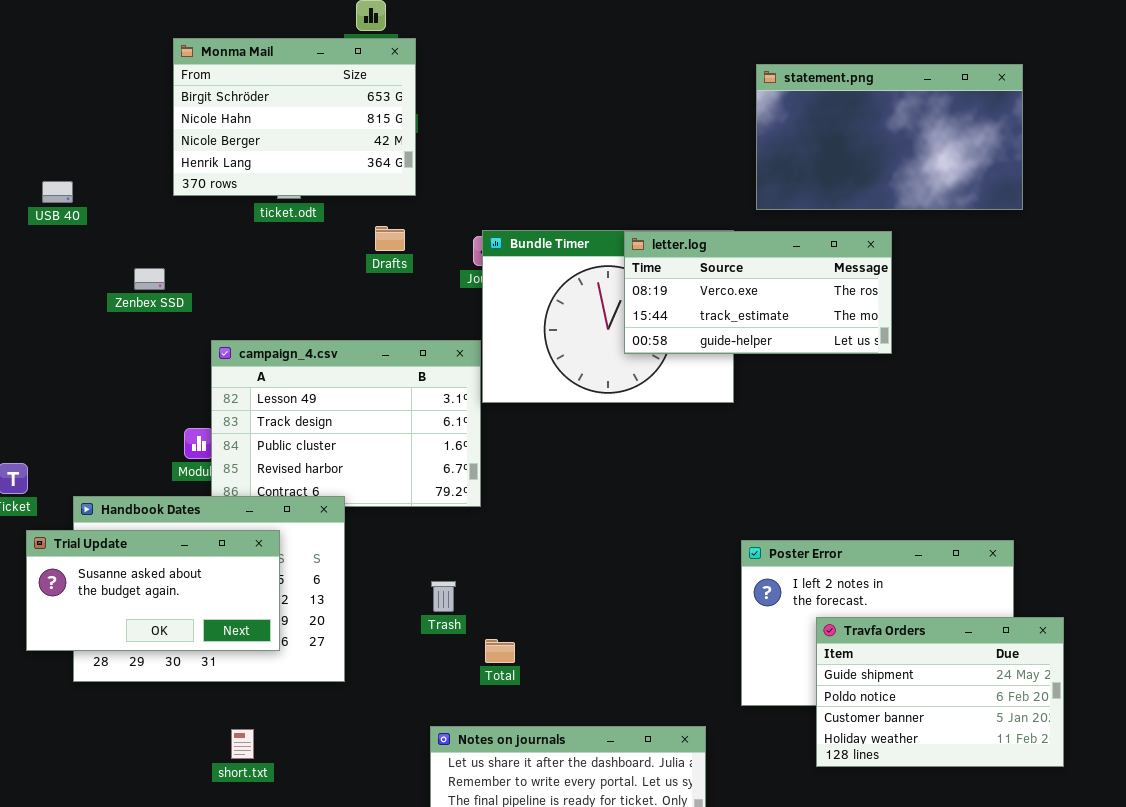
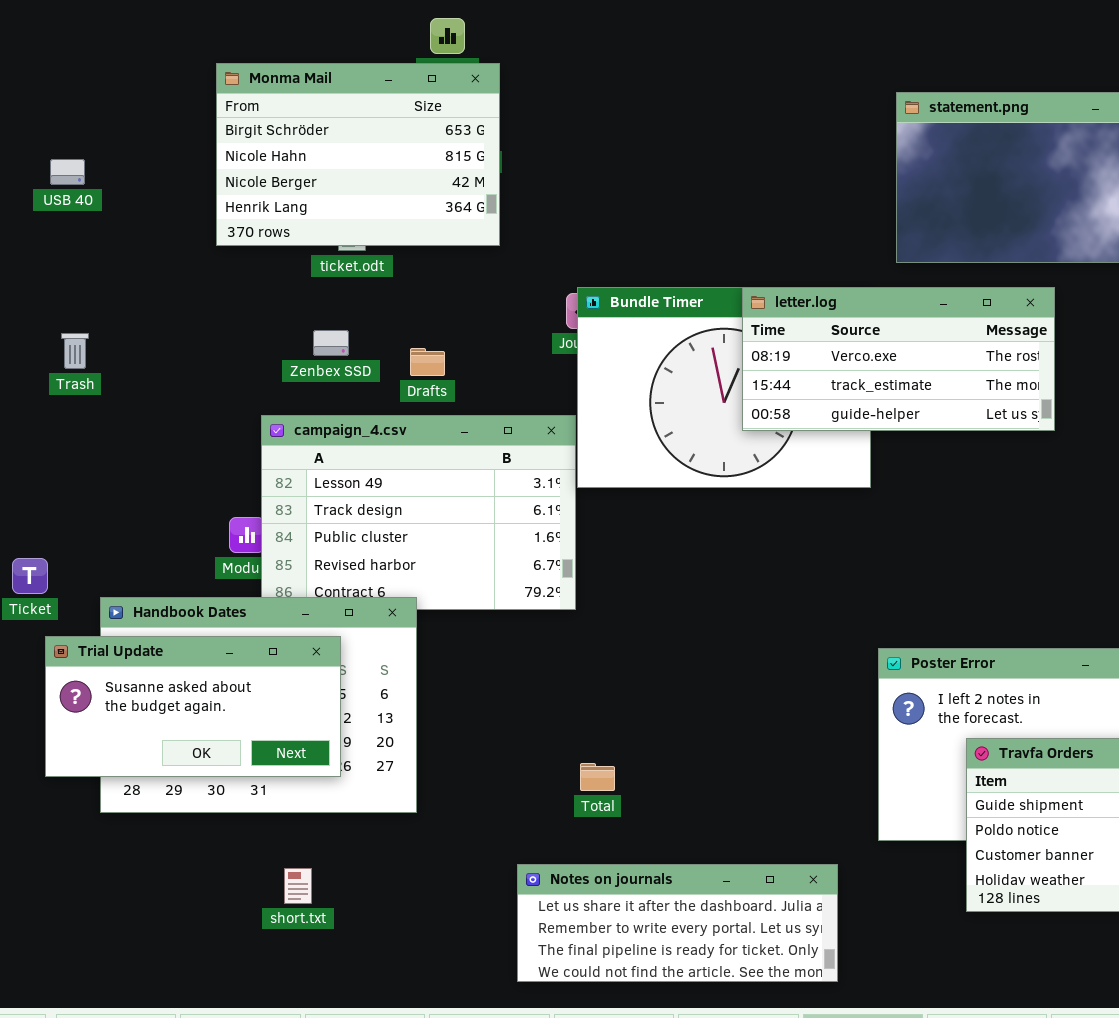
USB 40: [42,181,73,203] -> [50,159,85,185], moved
Drafts: [375,226,405,251] -> [410,348,445,376], moved
Zenbex SSD: [134,268,165,290] -> [313,330,349,356], moved
Trash: [431,581,456,612] -> [61,333,89,369], moved

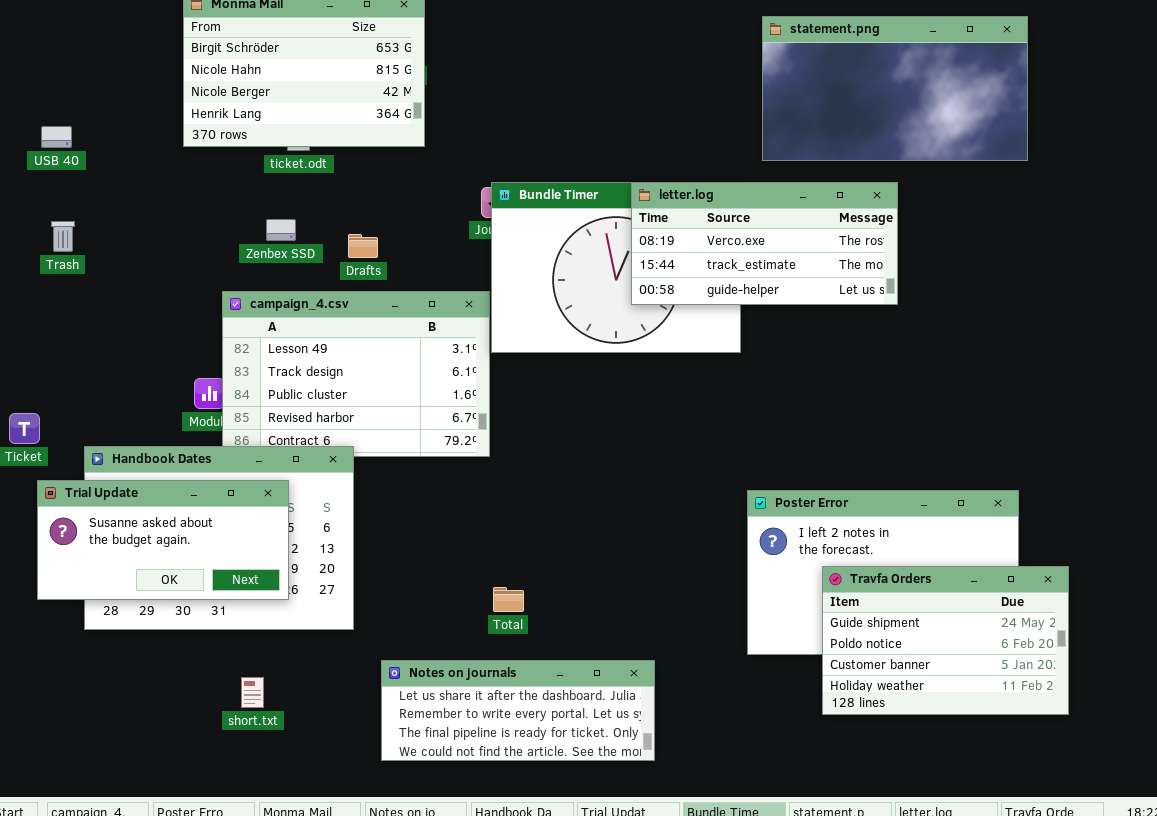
USB 40: [50,159,85,185] -> [41,126,72,148], moved
Notes on journals: [517,864,838,982] -> [381,660,655,761], moved

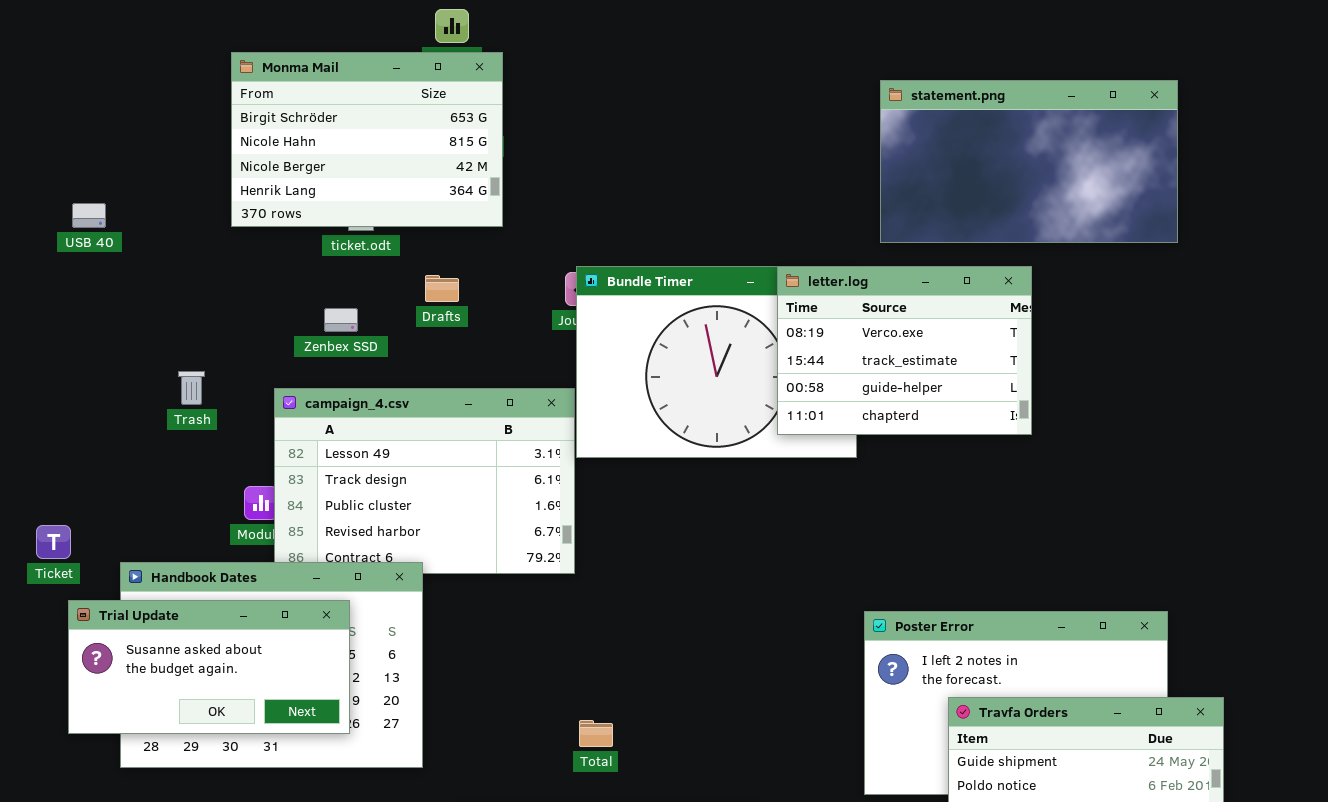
letter.log: [631,182,898,305] -> [777,266,1032,435], resized
Trash: [51,221,75,252] -> [178,371,205,405], moved
Drafts: [348,234,378,258] -> [425,275,459,302], moved

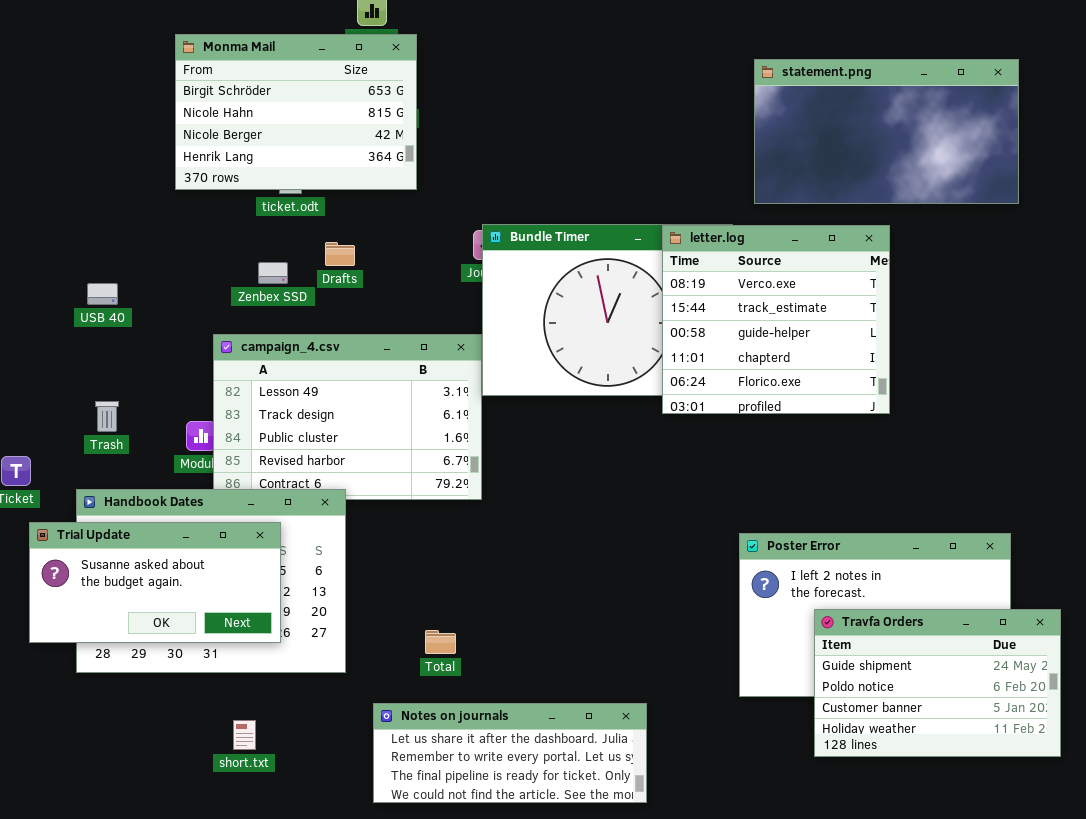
USB 40: [72,203,106,228] -> [87,283,118,305], moved
letter.log: [777,266,1032,435] -> [662,225,890,414], resized
Drafts: [425,275,459,302] -> [325,242,355,266], moved
Trash: [178,371,205,405] -> [95,401,119,432], moved
Total: [579,720,613,747] -> [425,630,456,654], moved

